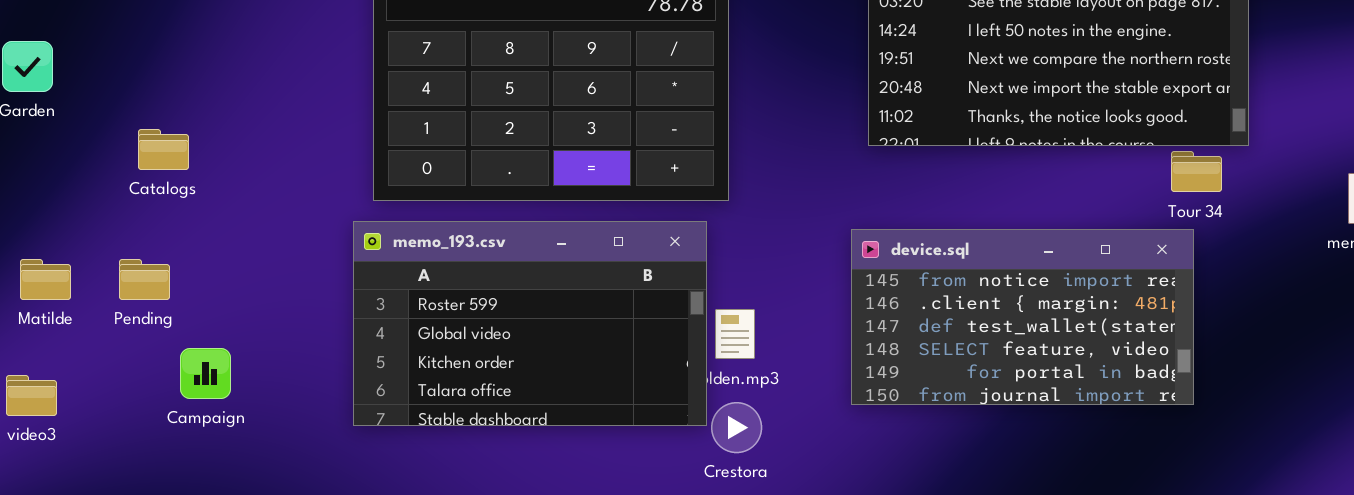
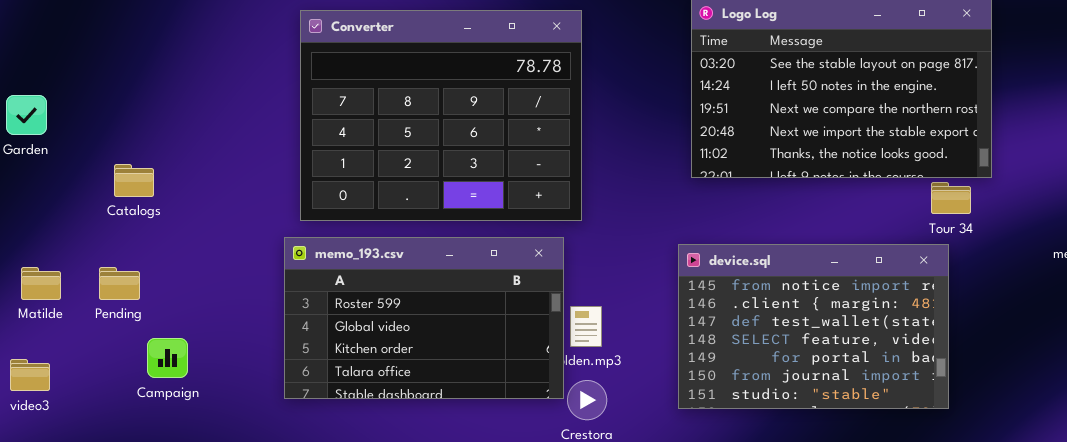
device.sql: [851,229,1194,405] -> [678,244,949,409], resized

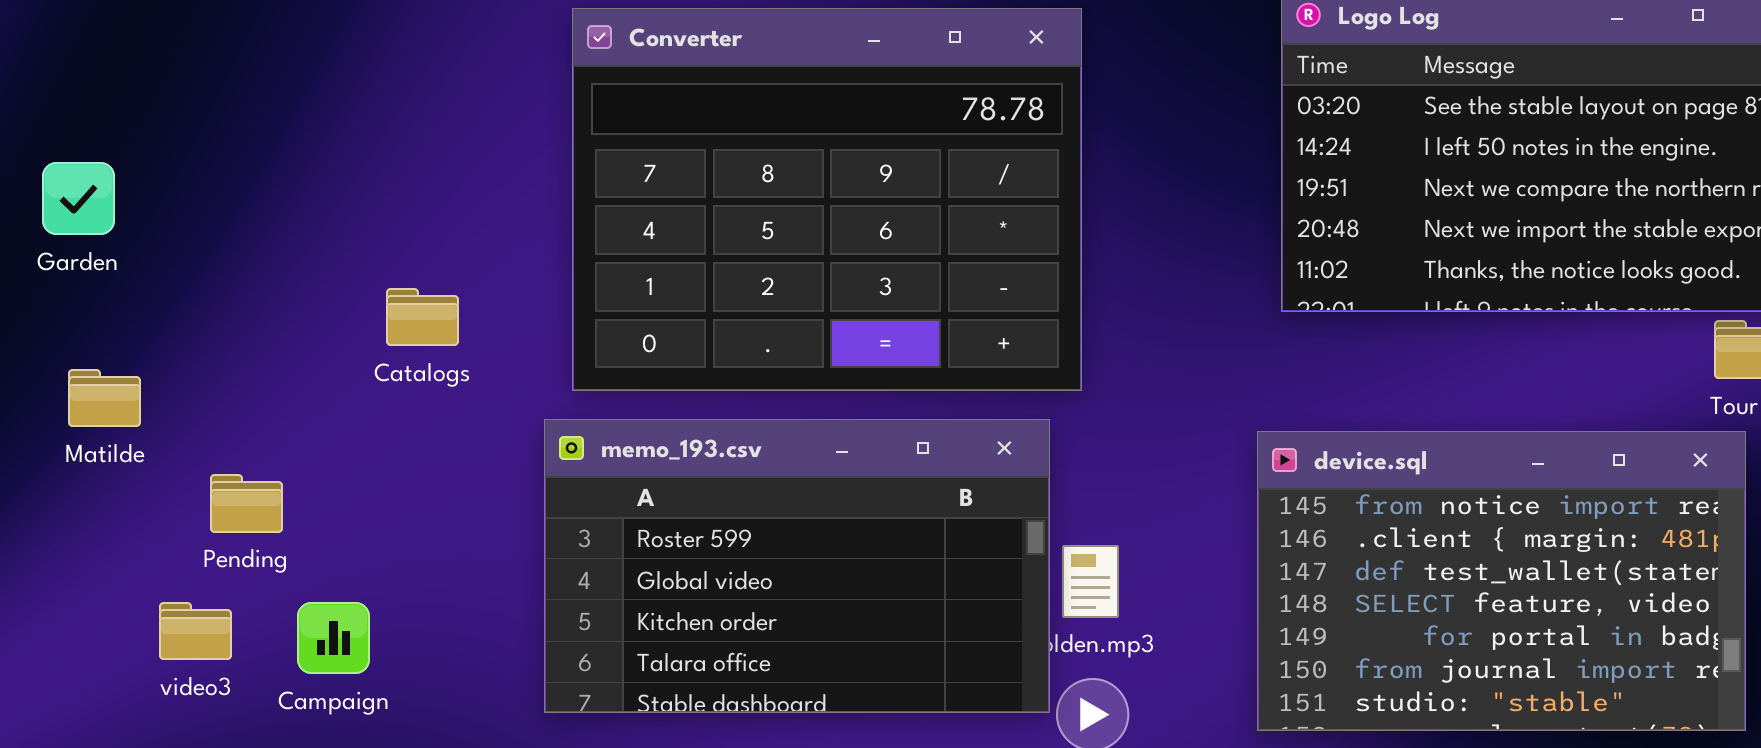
Catalogs: [114,164,154,197] -> [386,288,459,346], moved
Matilde: [21,267,61,300] -> [68,369,141,427], moved
video3: [10,359,50,391] -> [159,602,232,660], moved

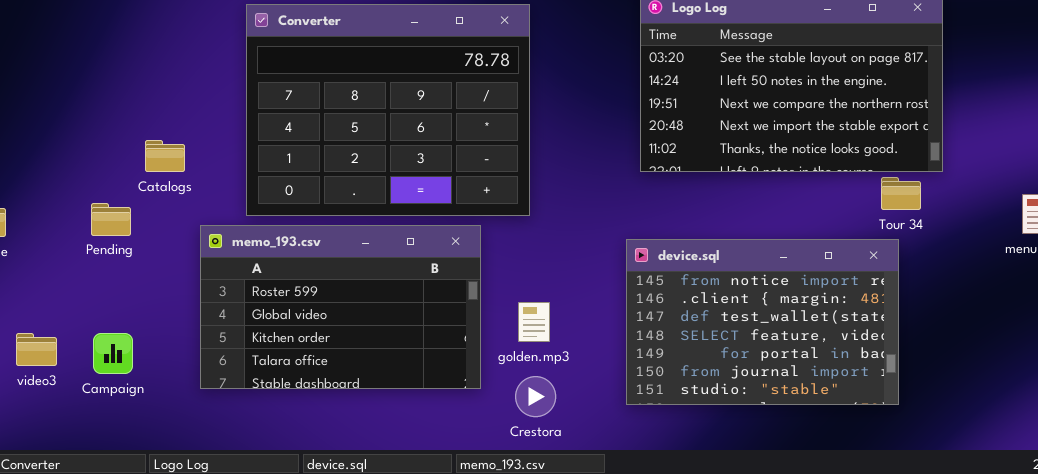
Catalogs: [386,288,459,346] -> [145,140,185,172], moved
memo_193.csv: [544,419,1050,713] -> [200,225,481,389], moved
Pending: [210,474,283,533] -> [91,203,131,236], moved

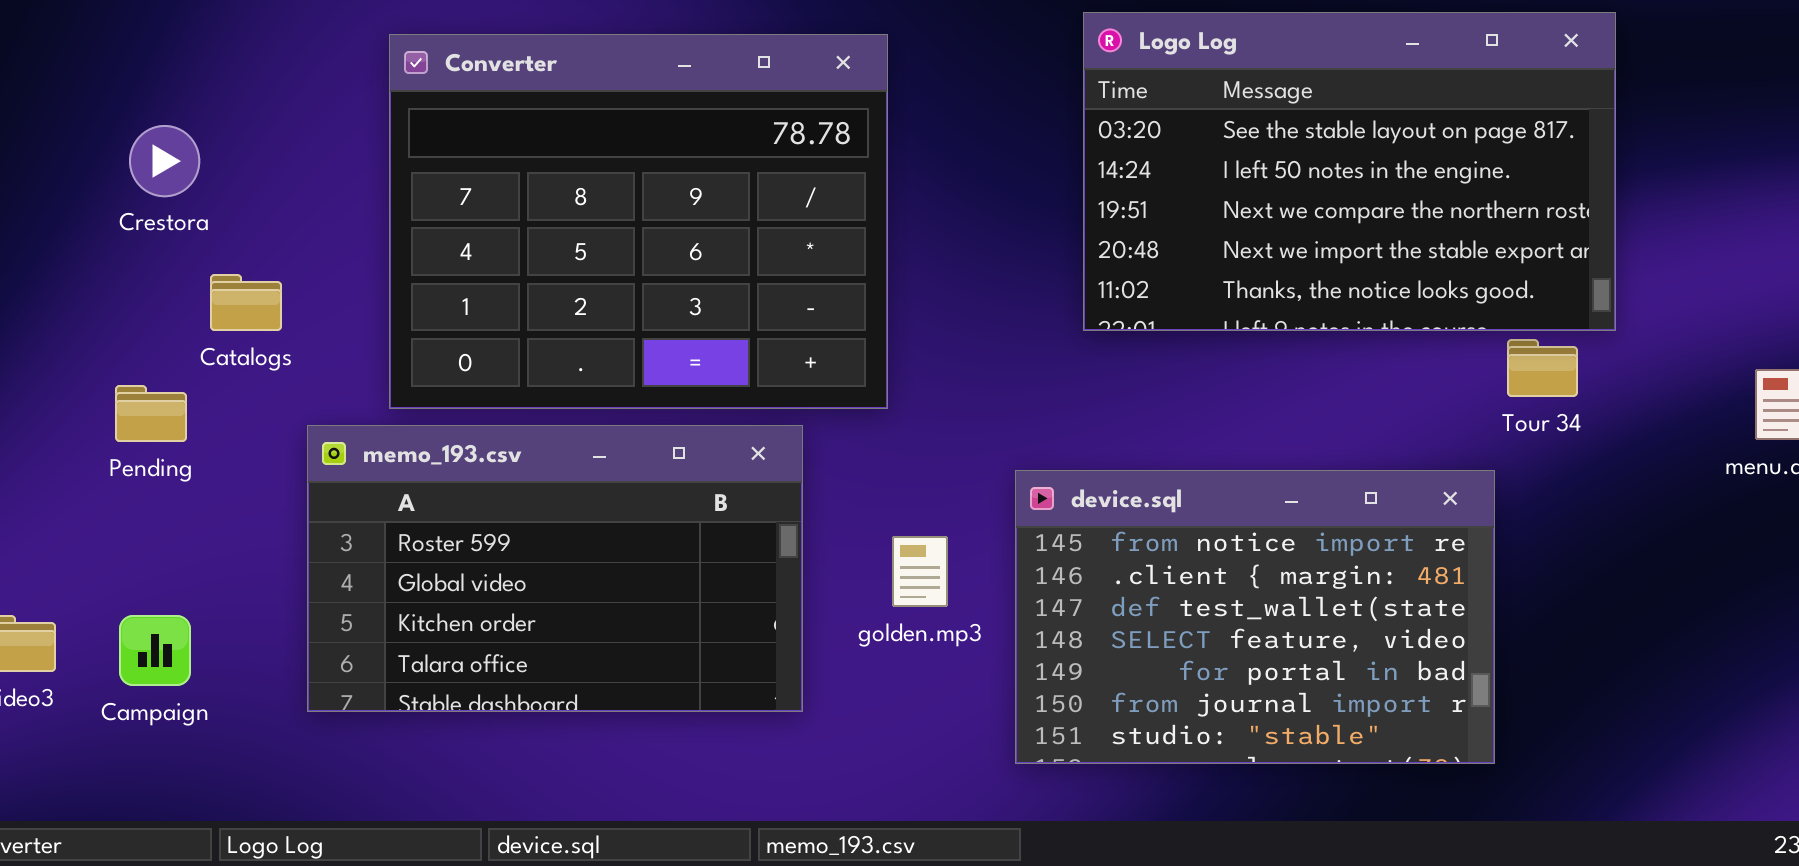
device.sql: [626,239,899,405] -> [1015,470,1495,764], moved
golden.mp3: [518,302,550,342] -> [892,536,948,607], moved
Crestora: [515,376,556,417] -> [129,125,200,197], moved

